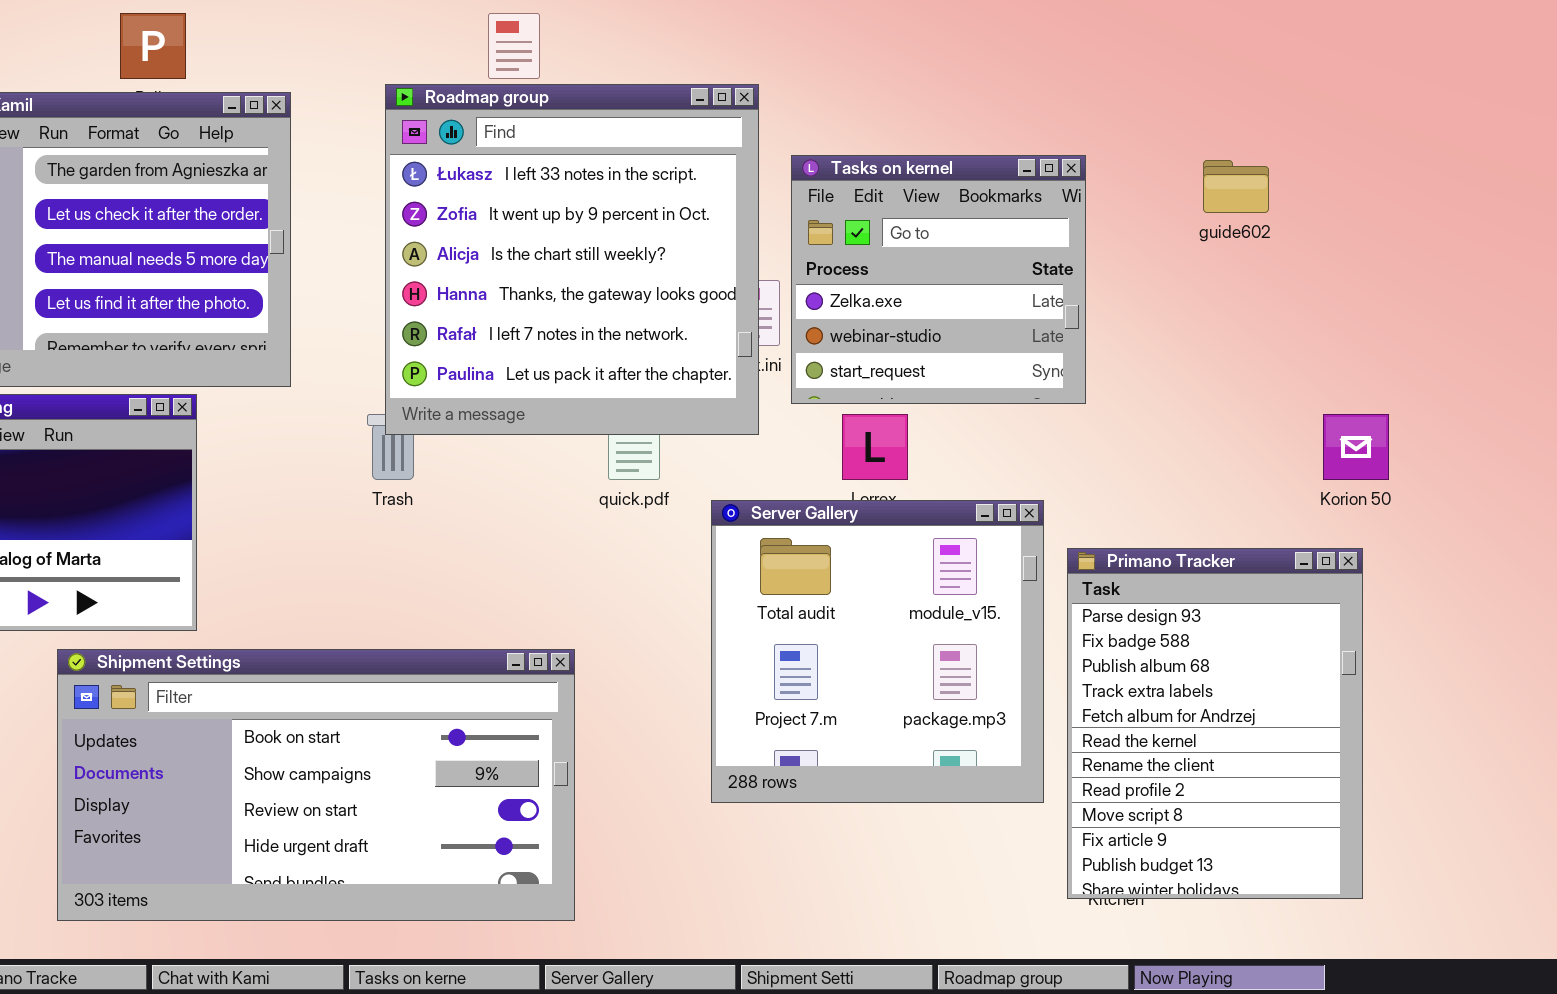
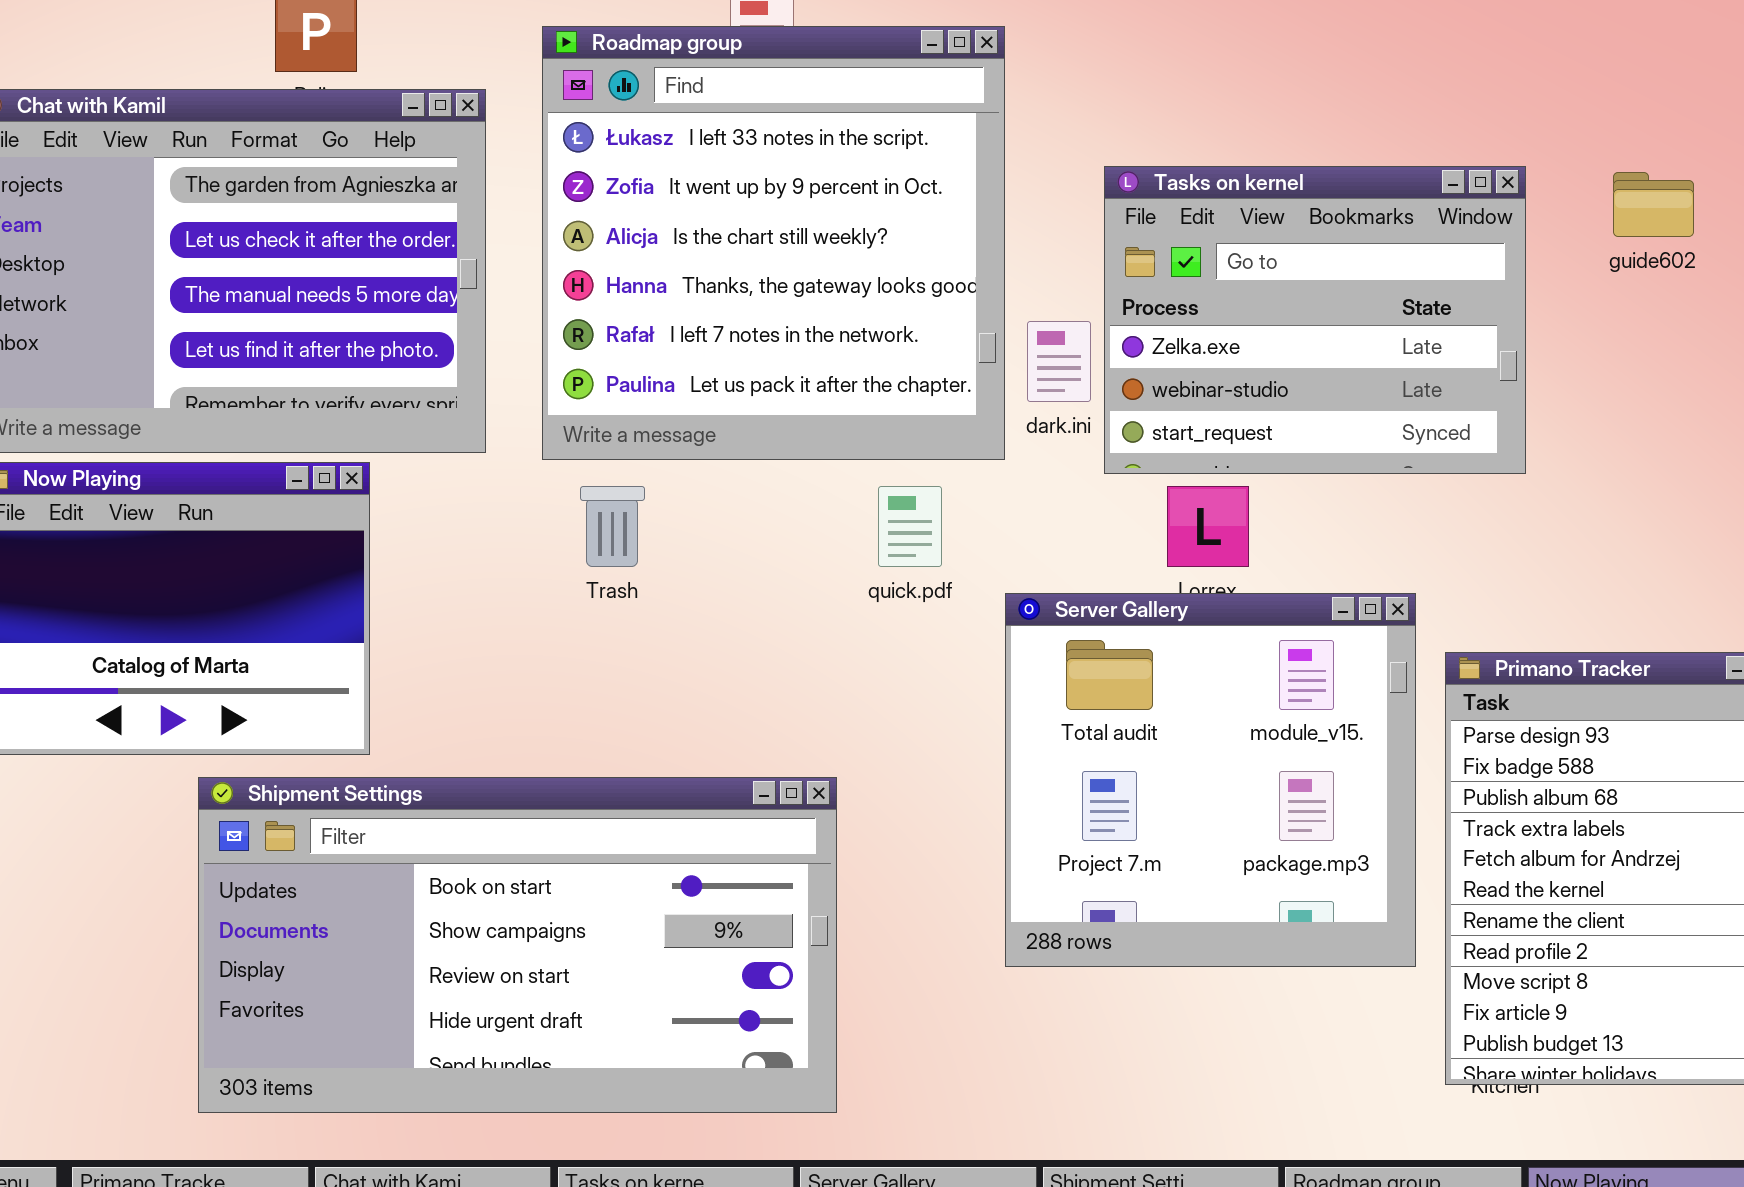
Roadmap group: [385,84,759,435] -> [542,26,1005,460], moved
Tasks on kernel: [791,155,1086,404] -> [1104,166,1526,474], resized

